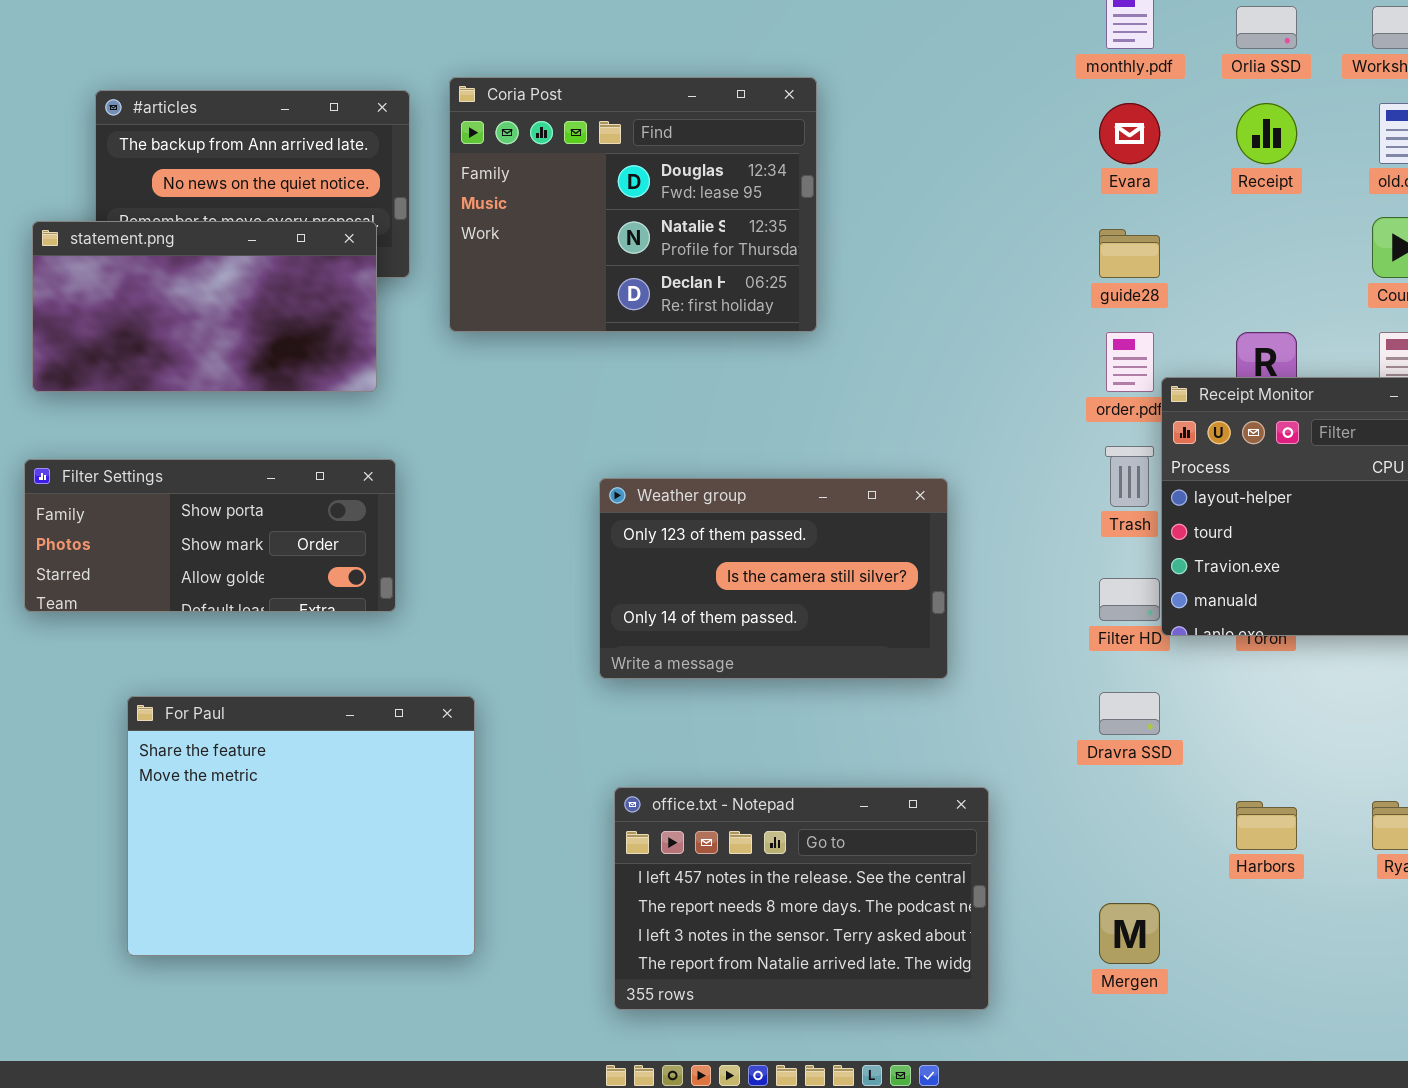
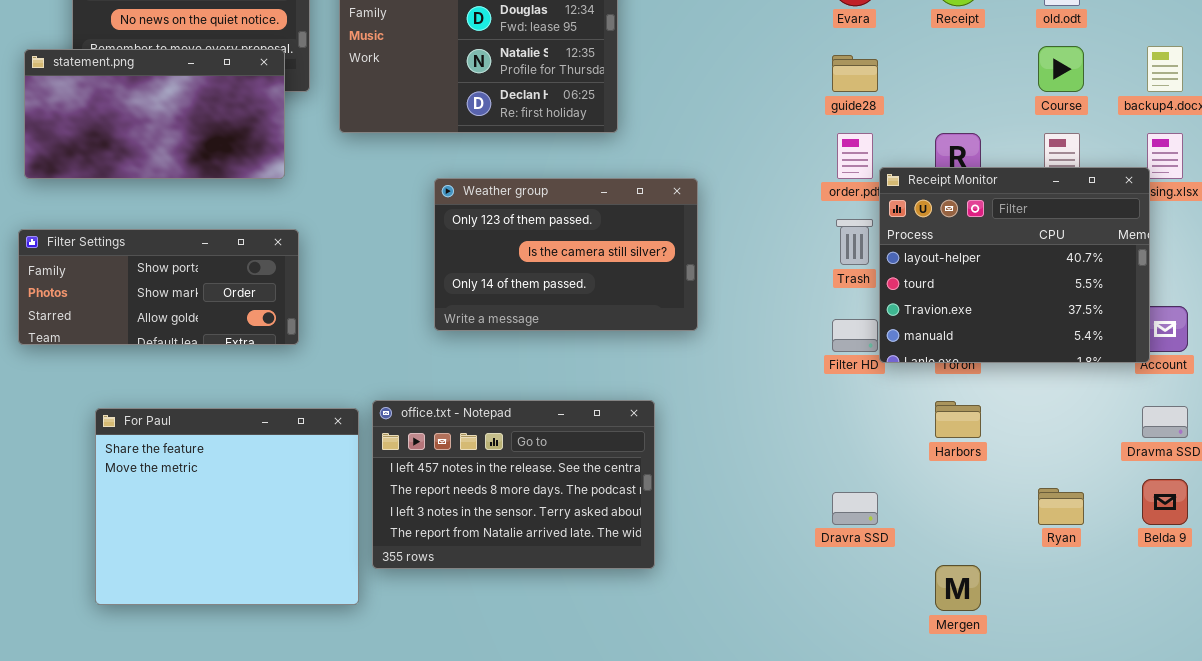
Weather group: [599,478,948,679] -> [434,178,698,331], moved
Dravra SSD: [1099,692,1160,735] -> [832,492,878,525], moved
office.txt - Notepad: [614,787,989,1010] -> [372,400,655,569], moved
Harbors: [1236,801,1297,850] -> [935,401,981,438], moved
Mergen: [1099,903,1160,964] -> [935,565,981,611], moved

